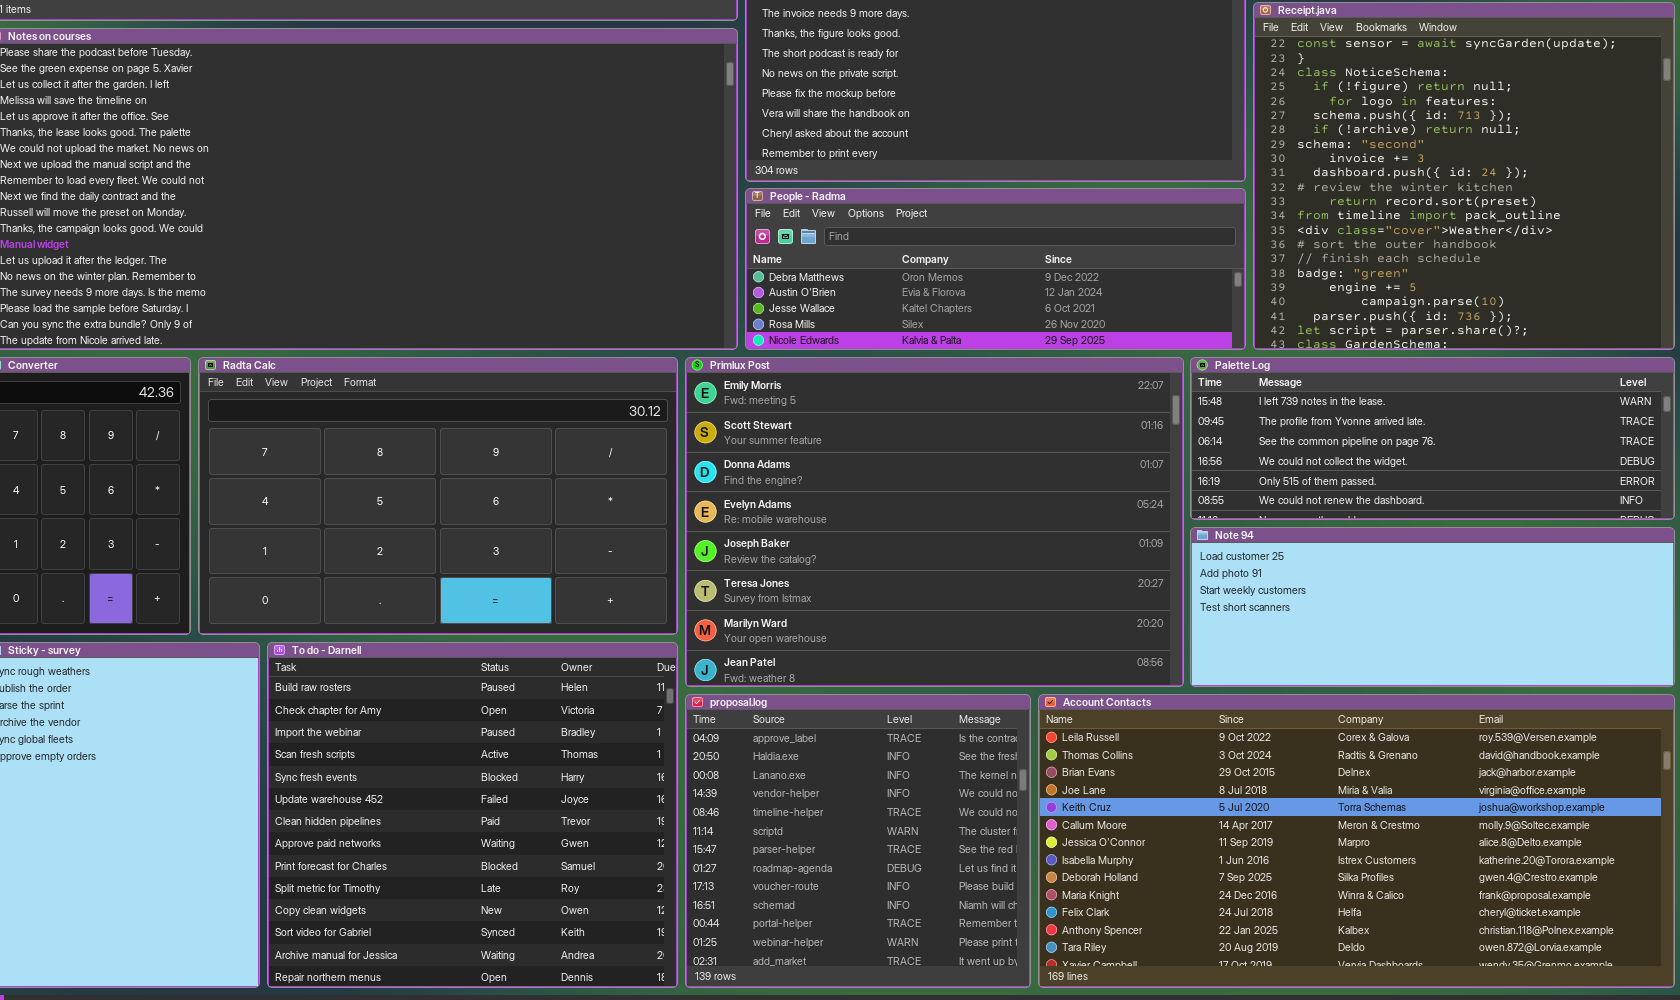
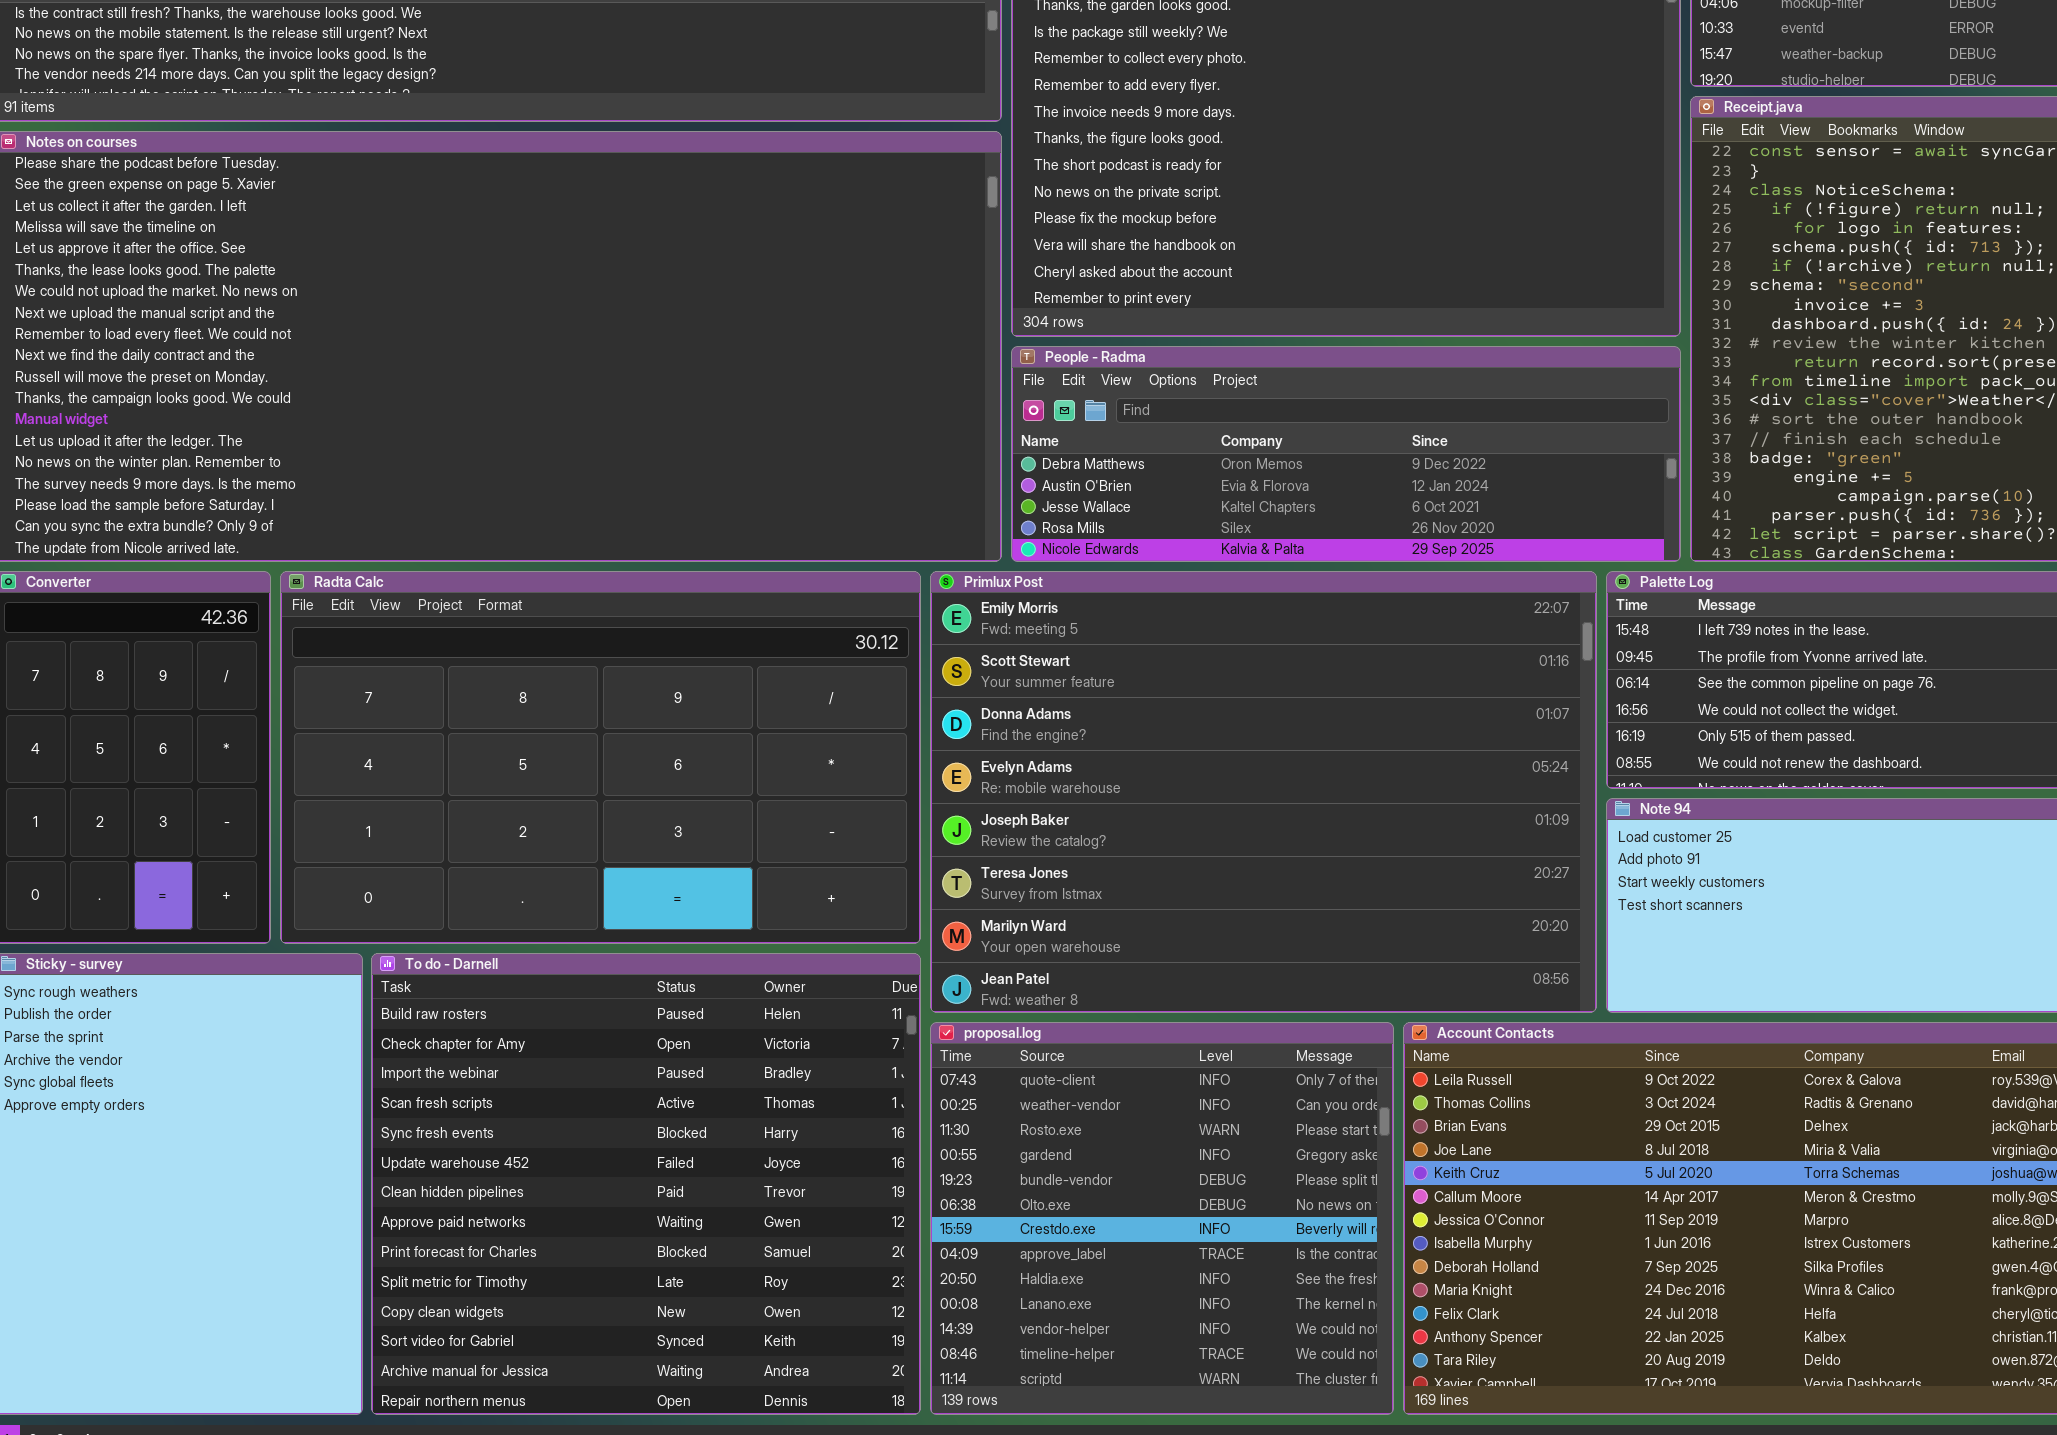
proposal.log: [685,694,1031,988] -> [930,1022,1394,1415], scrolled up 7 rows

